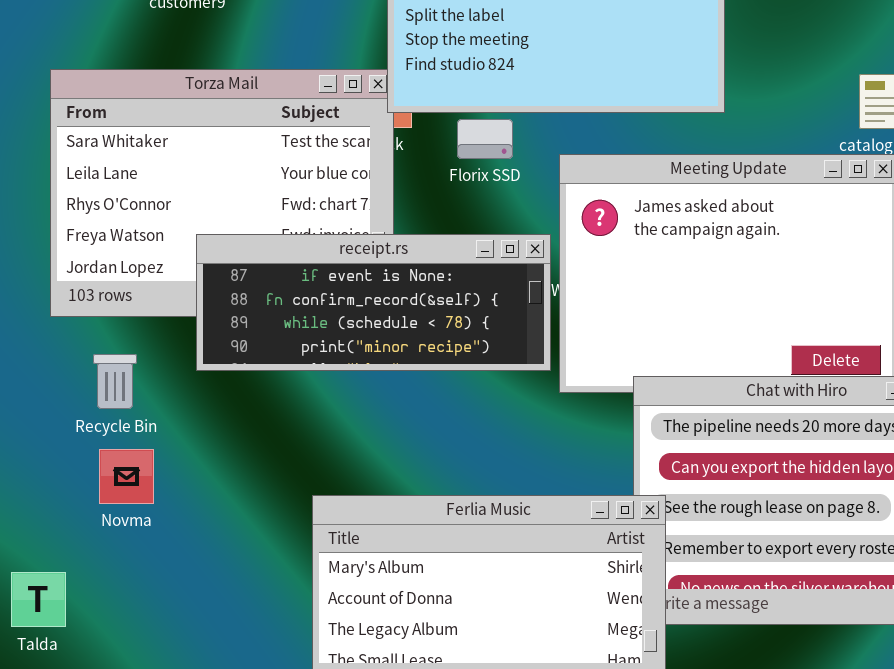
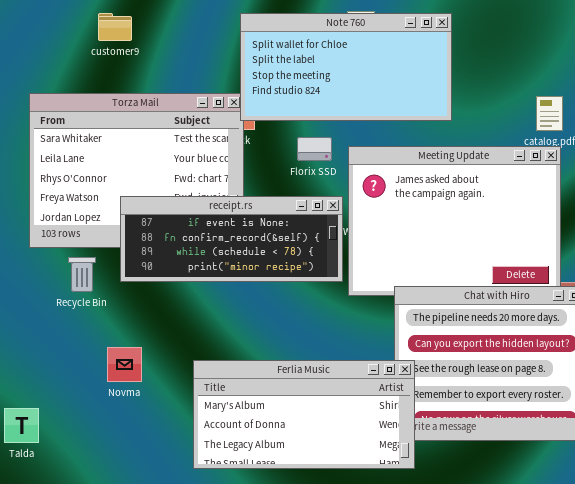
Florix SSD: [457,119,513,159] -> [297,137,332,161], moved
Recycle Bin: [93,354,137,409] -> [68,257,96,292], moved
Novma: [99,449,154,504] -> [107,347,142,382], moved

